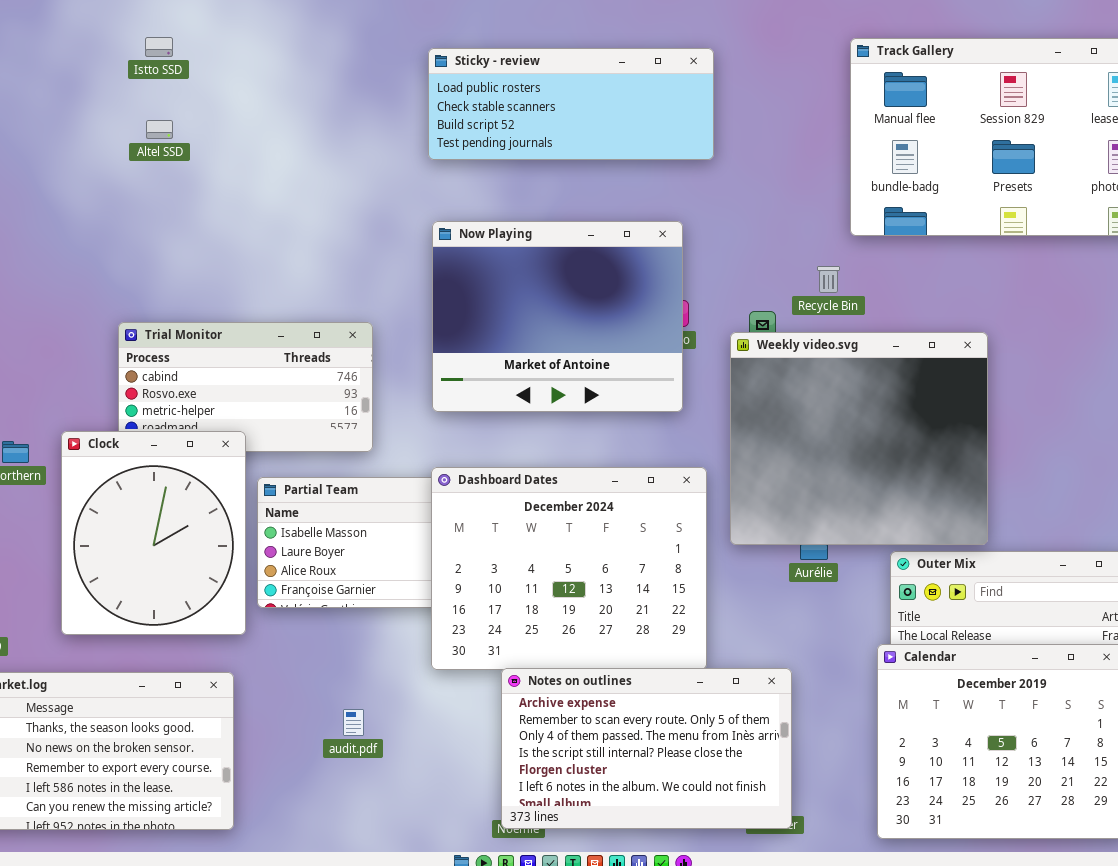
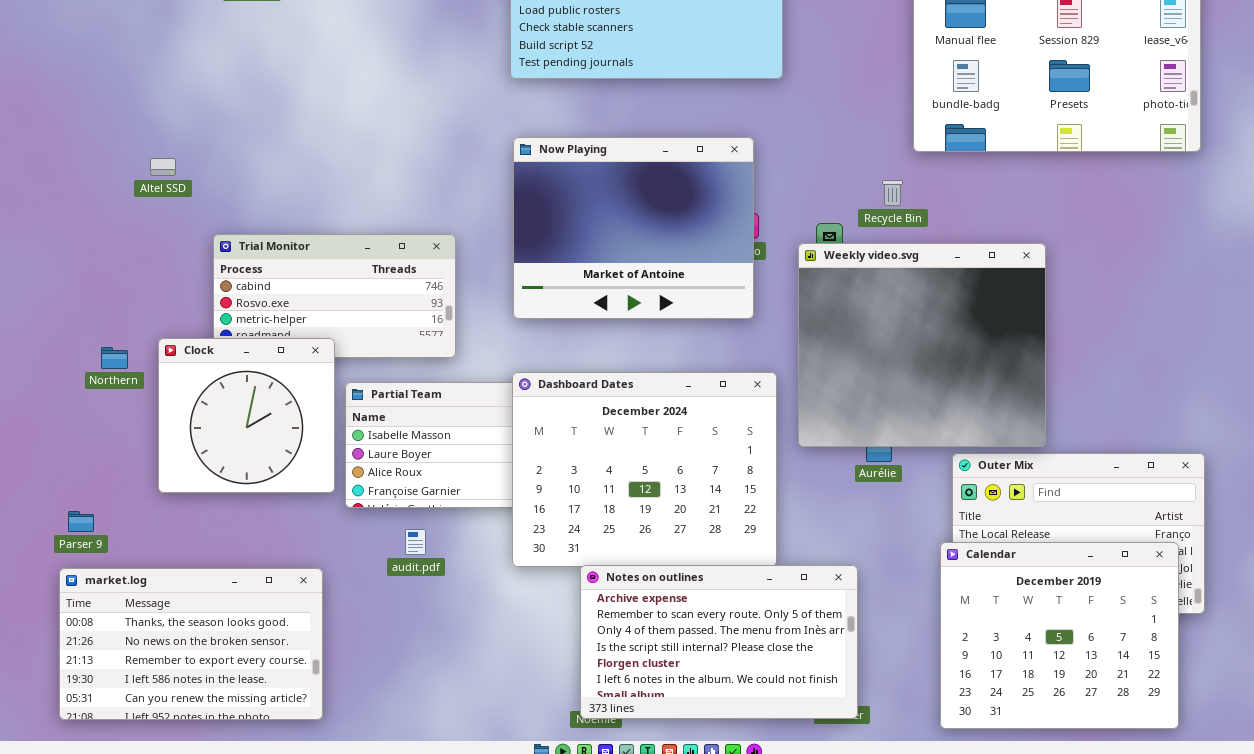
Altel SSD: [146,120,173,139] -> [150,158,176,176], moved
Clock: [61,431,246,635] -> [158,338,335,493], resized
audit.pdf: [343,709,364,736] -> [405,529,426,555], moved

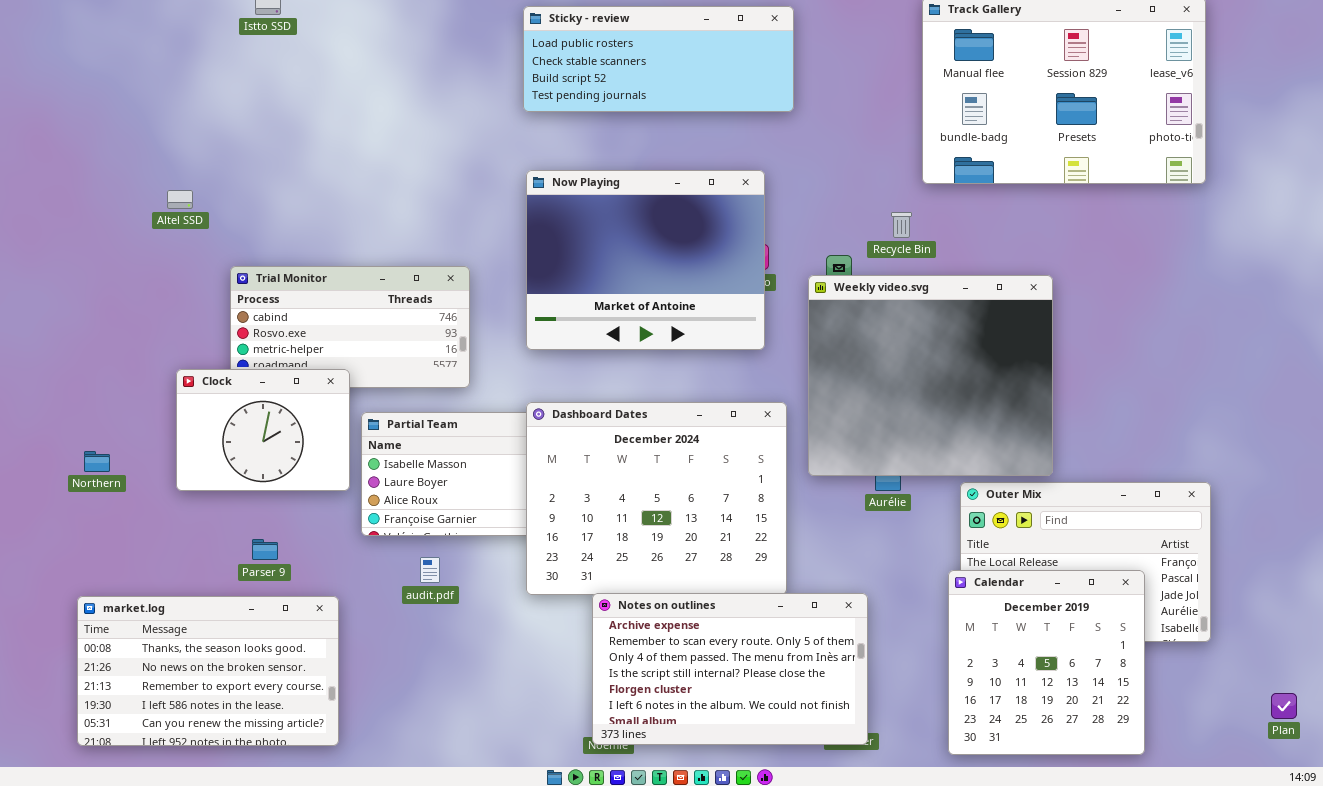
Clock: [158,338,335,493] -> [176,369,350,491], resized
Northern: [101,347,128,369] -> [84,451,110,472], moved
Parser 9: [68,511,94,532] -> [252,539,278,560], moved
Calendar: [940,542,1179,729] -> [948,570,1145,755], resized

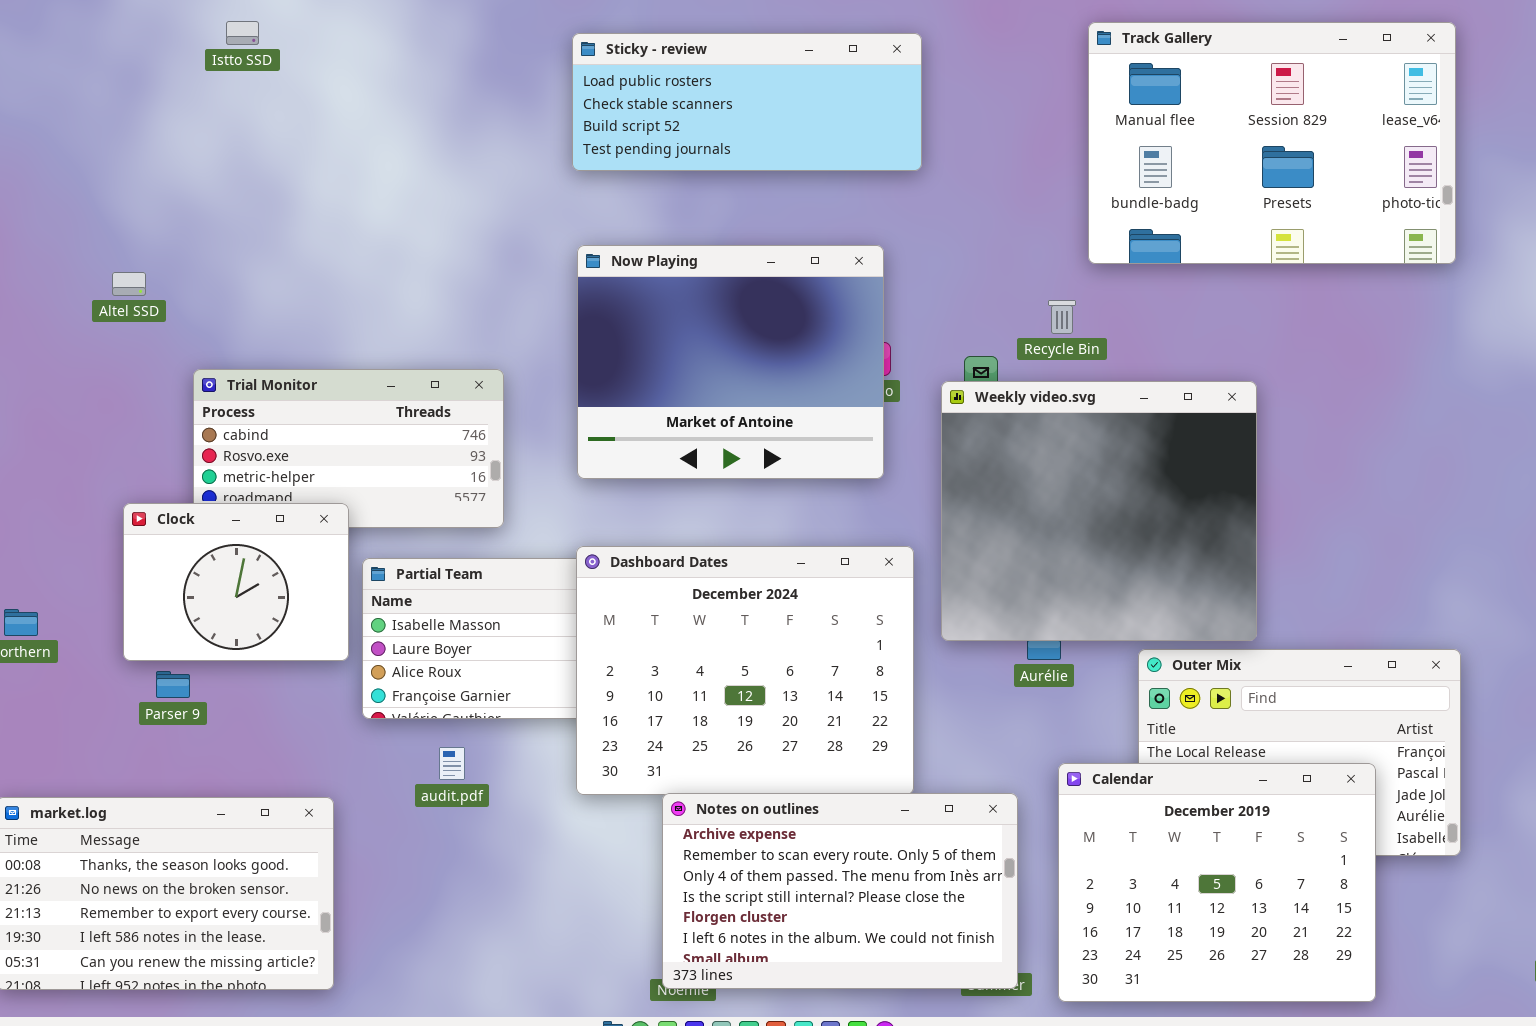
Parser 9: [252,539,278,560] -> [156,671,190,698], moved
Calendar: [948,570,1145,755] -> [1058,763,1376,1002], resized

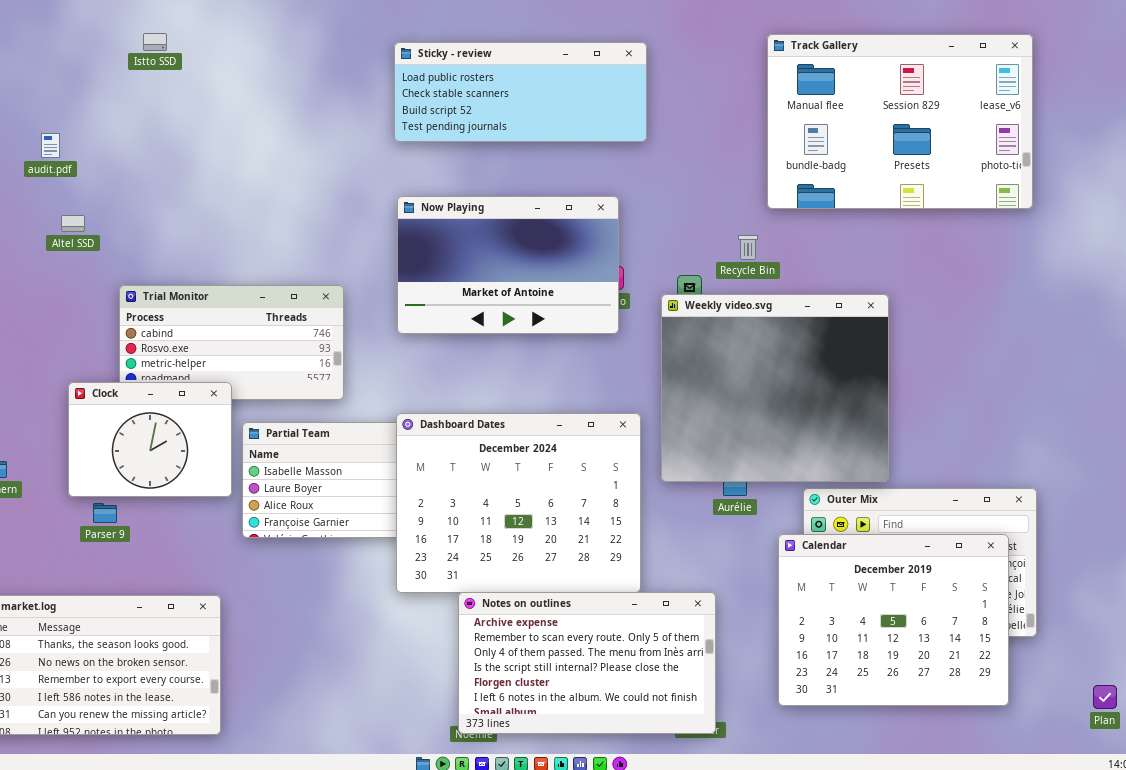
Now Playing: [577,245,884,479] -> [397,196,619,334], resized
audit.pdf: [439,747,465,780] -> [41,133,60,158], moved
Calendar: [1058,763,1376,1002] -> [778,534,1009,706], moved

